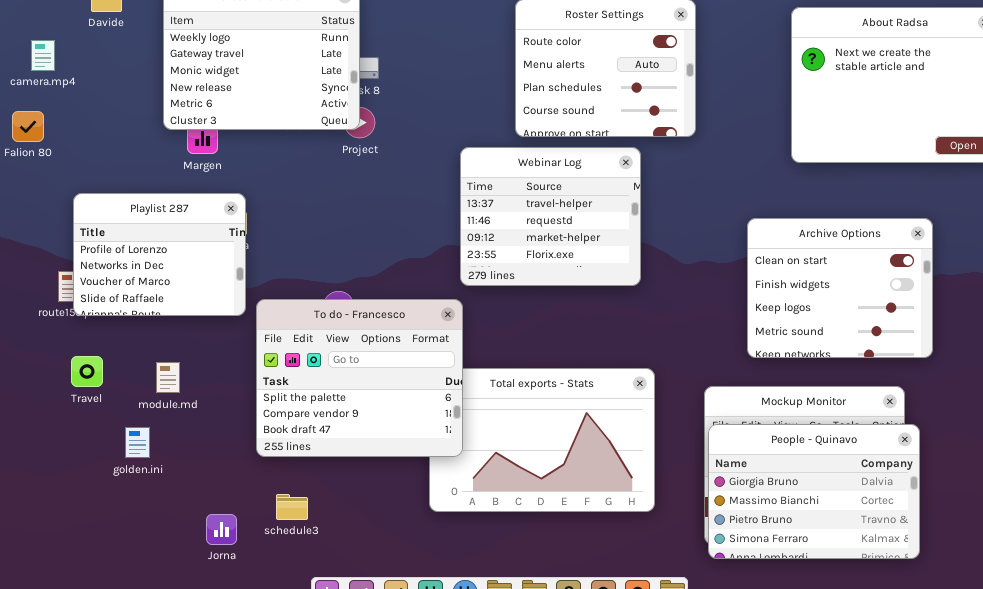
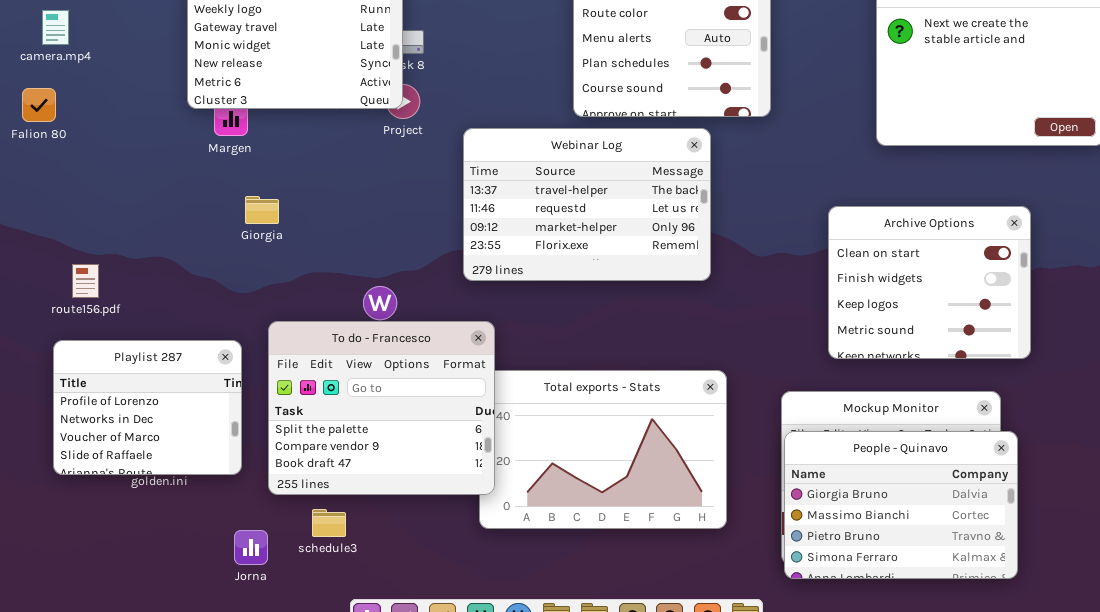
Webinar Log: [460,147,641,286] -> [463,128,711,281], resized
Playlist 287: [73,193,246,316] -> [53,340,242,475], moved
To do - Francesco: [256,299,463,457] -> [268,321,495,495], moved

